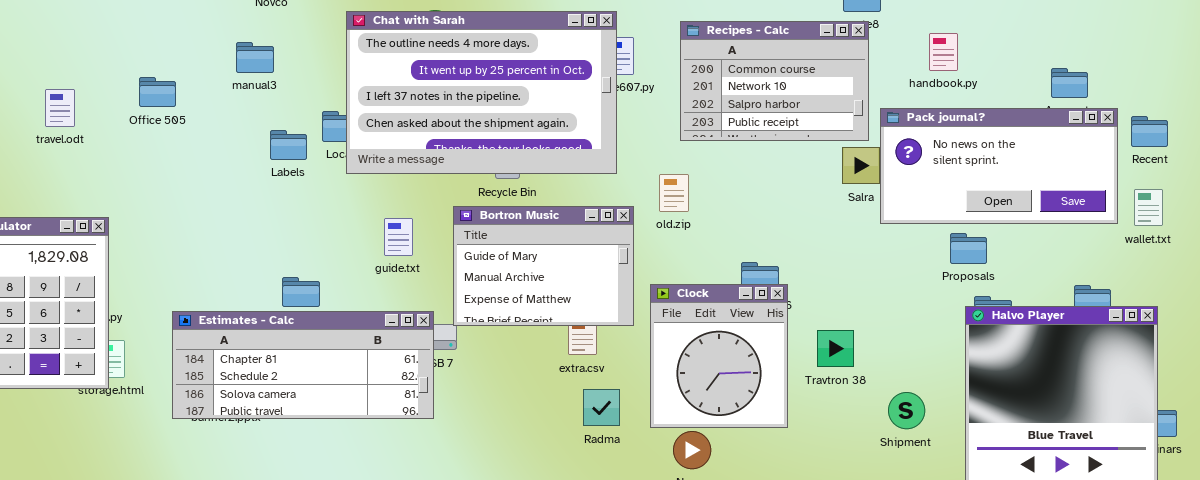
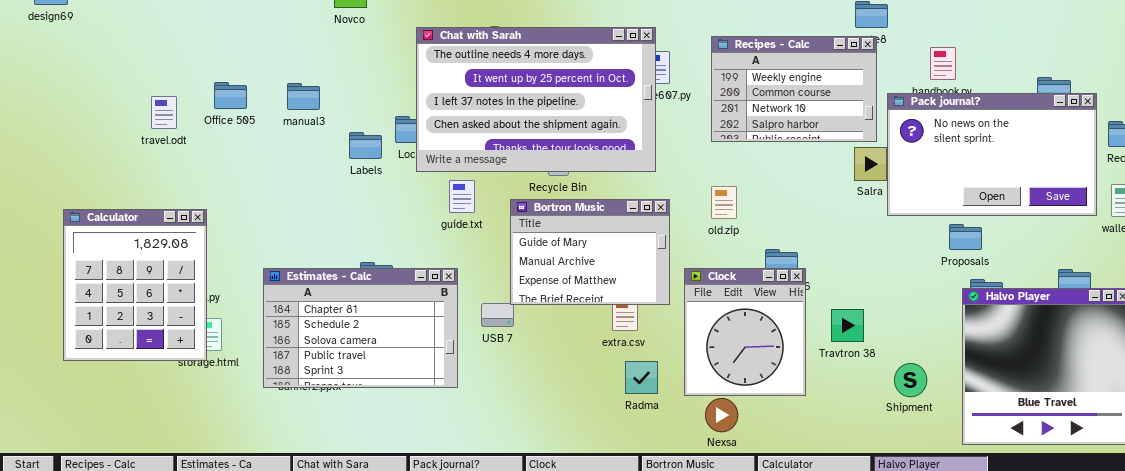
Recipes - Calc: [680,21,869,141] -> [711,36,877,142], scrolled up 1 row
manual3: [236,42,274,73] -> [287,83,320,110], moved
Office 505: [139,77,176,107] -> [214,82,247,109], moved
Pack journal?: [880,108,1118,224] -> [887,93,1097,216], resized
old.zip: [659,174,689,212] -> [711,186,737,219], moved
guide.txt: [384,218,413,256] -> [449,180,475,213], moved
Estimates - Calc: [172,311,434,419] -> [263,268,458,388], resized

